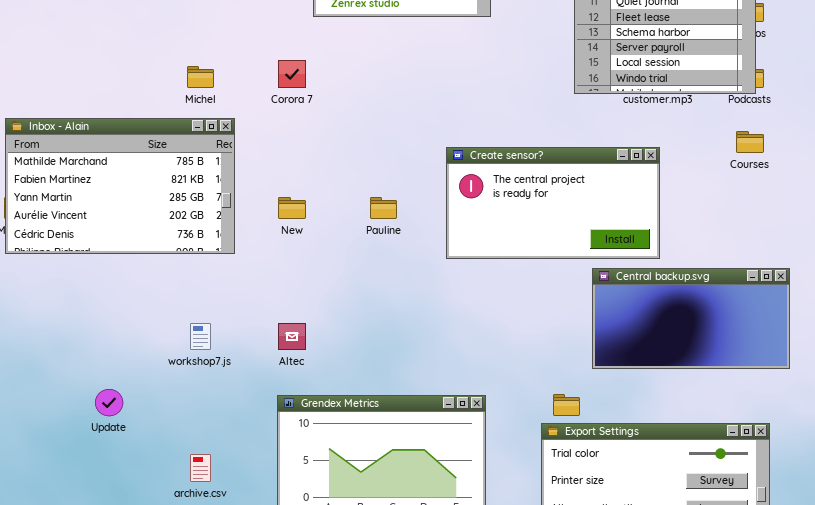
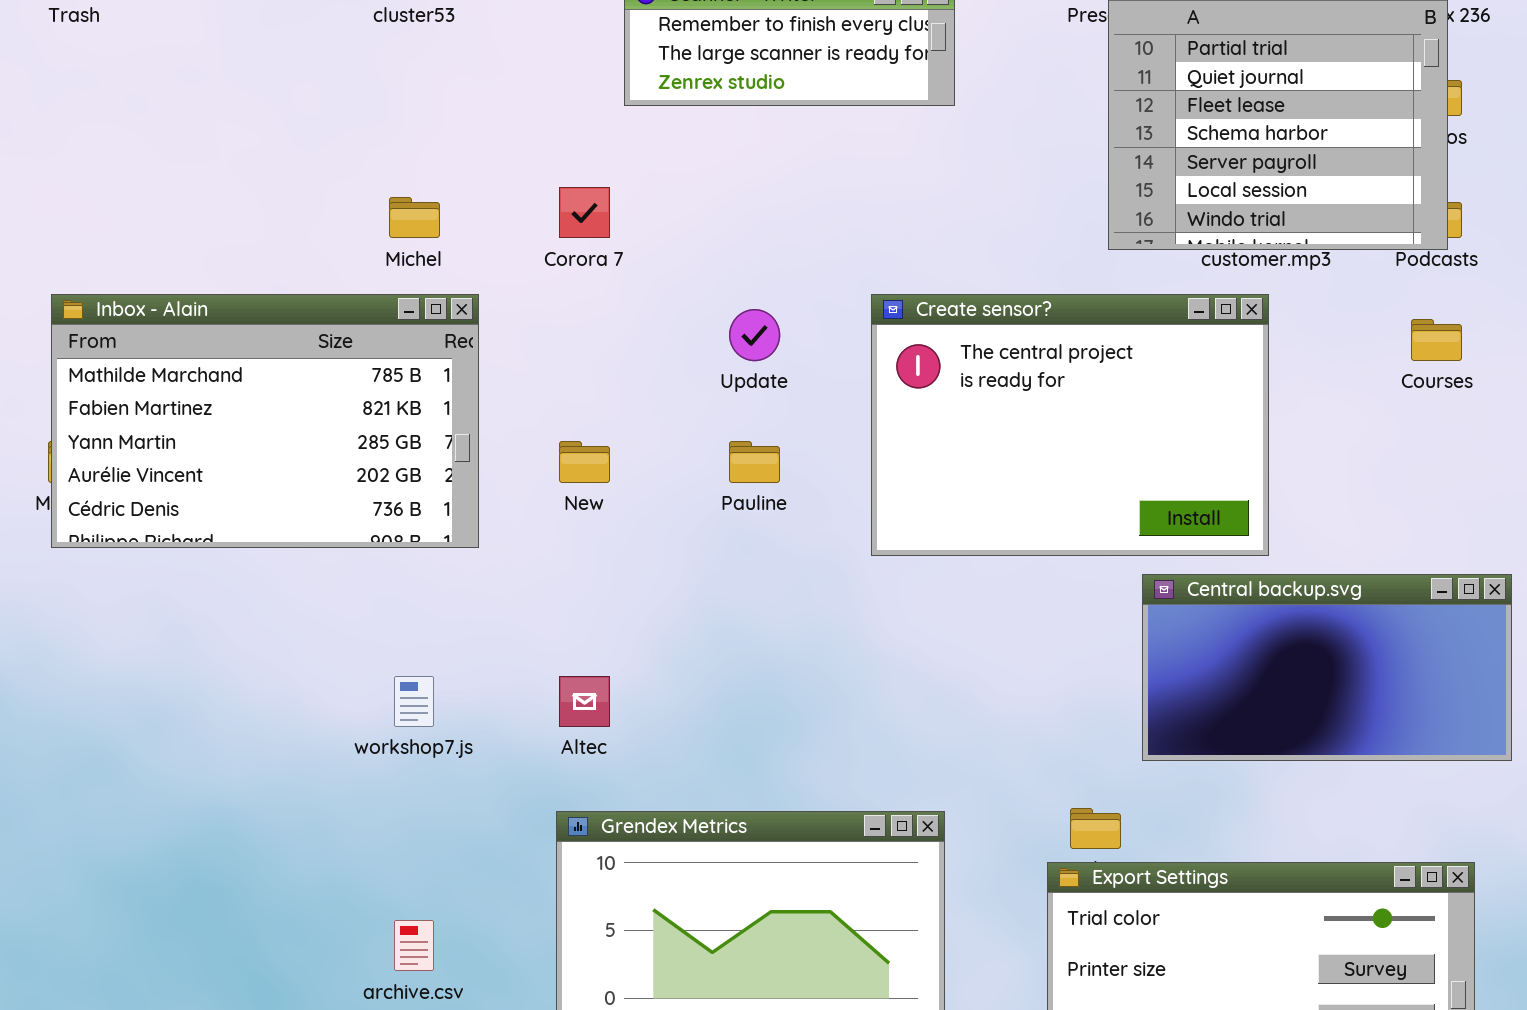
Create sensor?: [446,147,660,259] -> [871,294,1269,556], resized
Update: [95,389,123,416] -> [729,309,780,361], moved

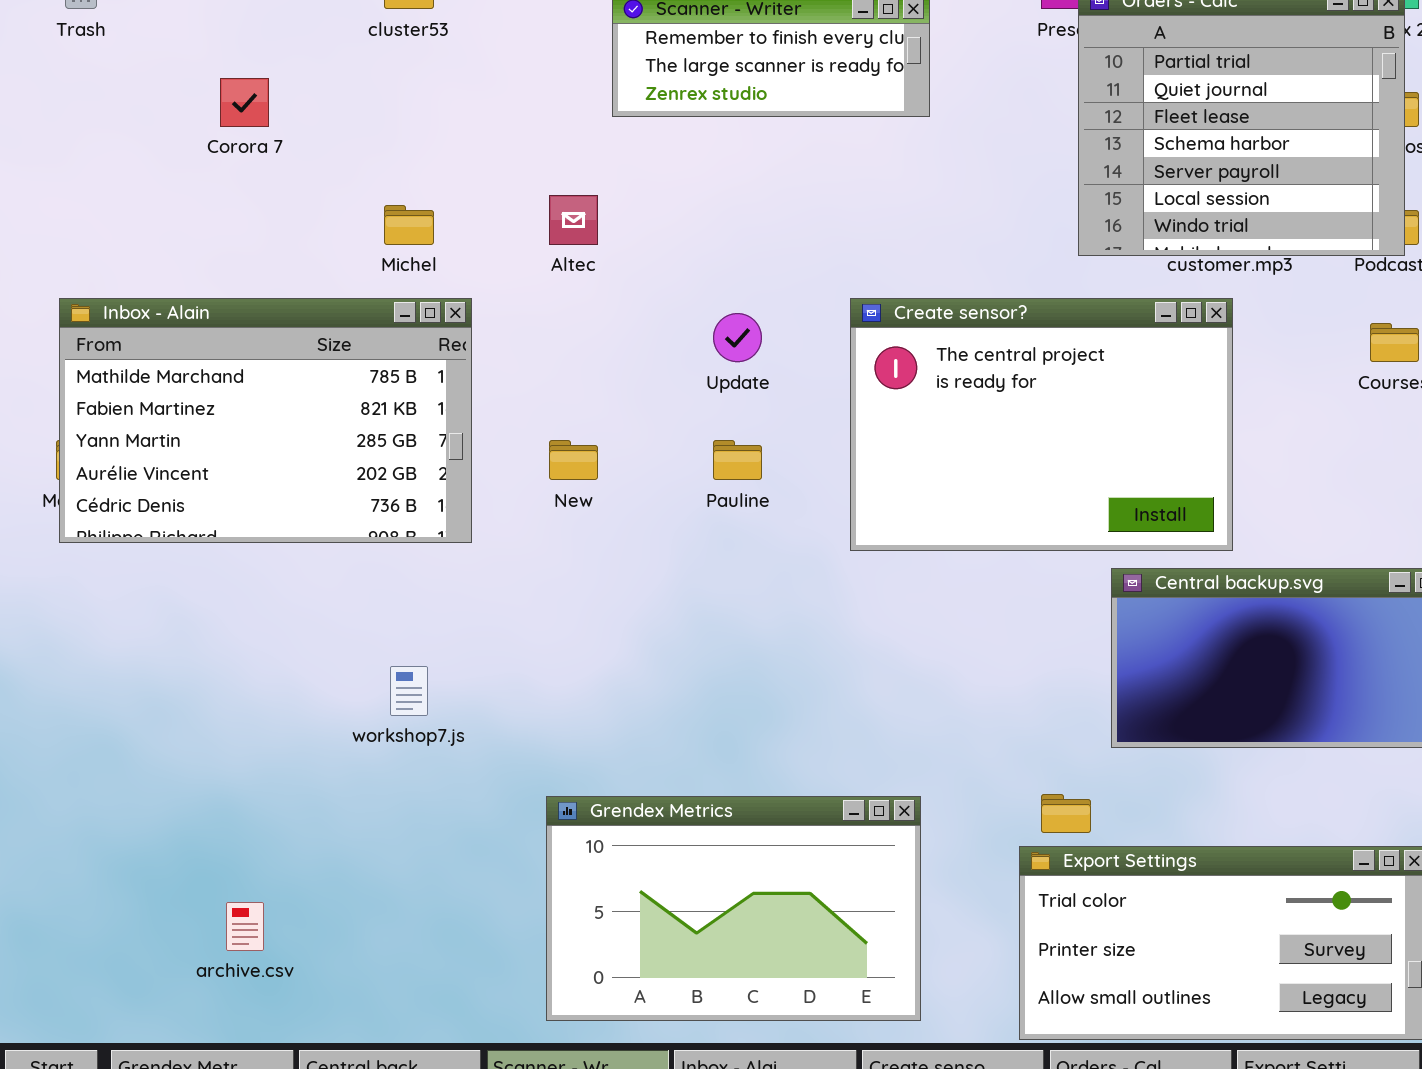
Corora 7: [559,187,610,238] -> [220,78,269,127], moved
Altec: [559,676,610,727] -> [549,195,598,245], moved
archive.csv: [394,920,434,971] -> [226,902,264,951], moved

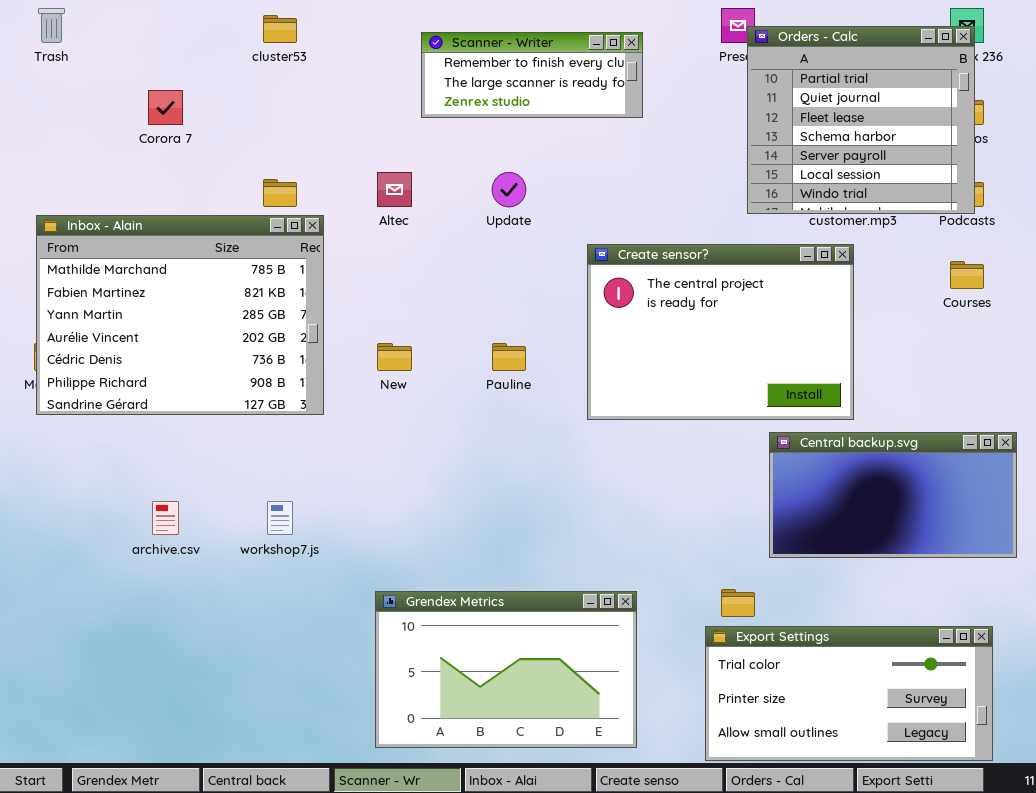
Inbox - Alain: [59,298,472,543] -> [36,215,324,415], resized
Update: [713,313,762,362] -> [492,172,526,207], moved
archive.csv: [226,902,264,951] -> [152,501,179,535], moved

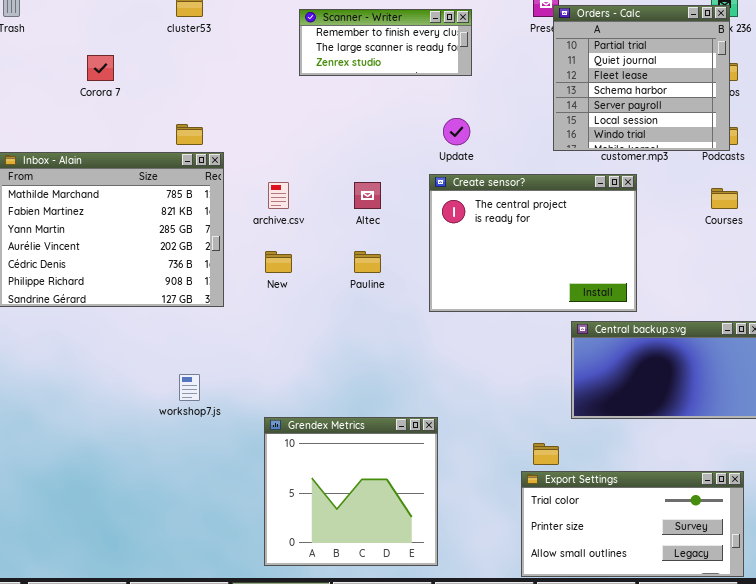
Altec: [377,172,412,207] -> [354,182,381,209], moved
Update: [492,172,526,207] -> [443,118,470,145], moved
archive.csv: [152,501,179,535] -> [268,182,289,209], moved
Grendex Metrics: [375,591,637,748] -> [264,417,438,566], resized

